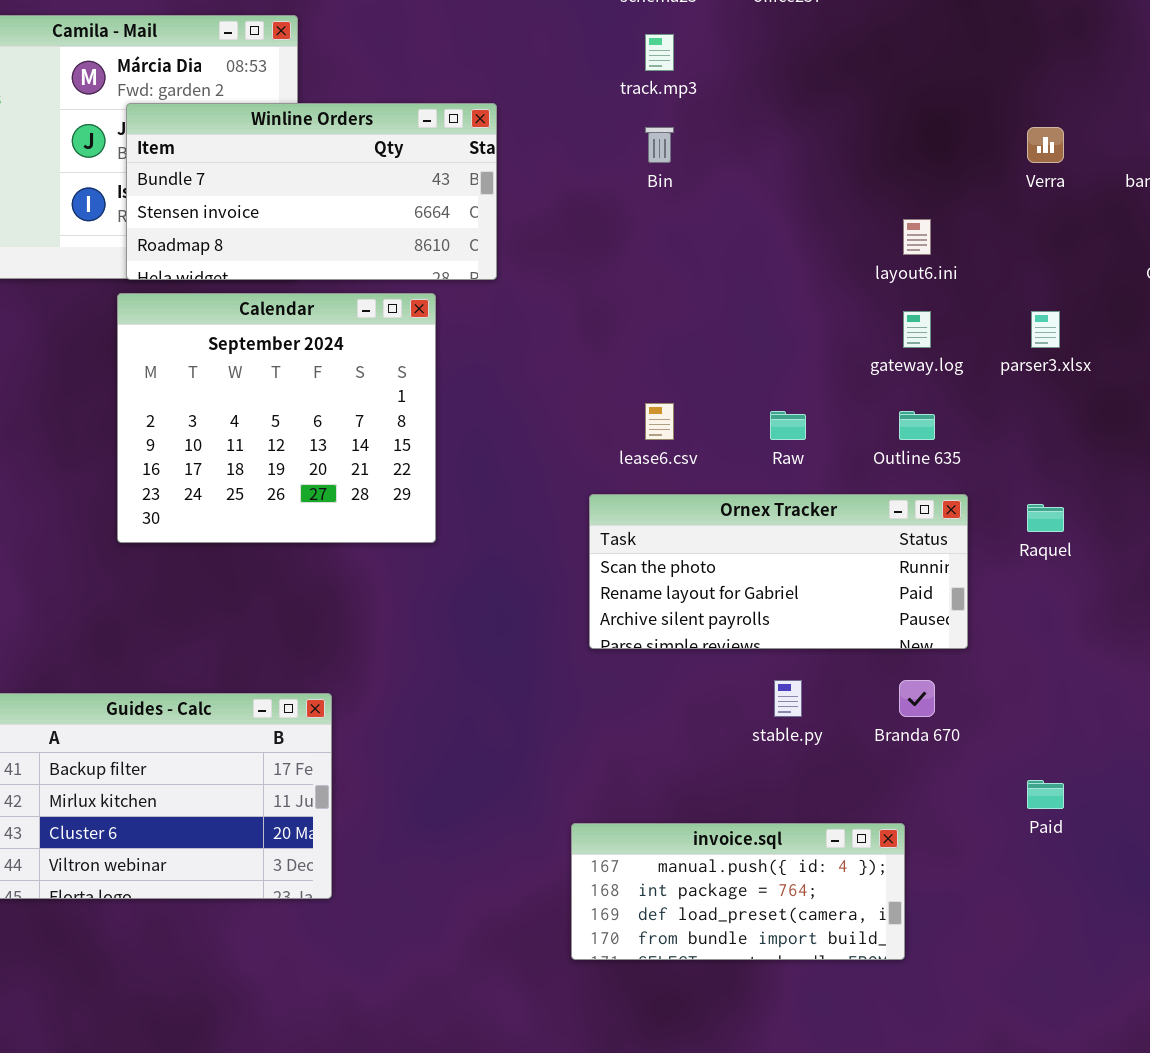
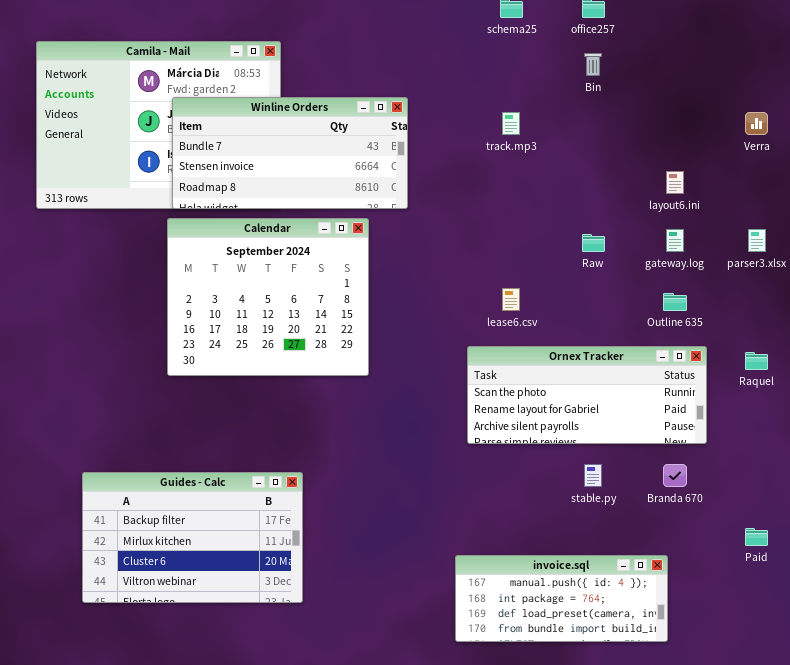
track.mp3: [645,34,674,71] -> [502,112,520,135], moved
Bin: [645,127,674,163] -> [584,53,602,76], moved
Raw: [770,411,806,440] -> [582,234,605,252], moved

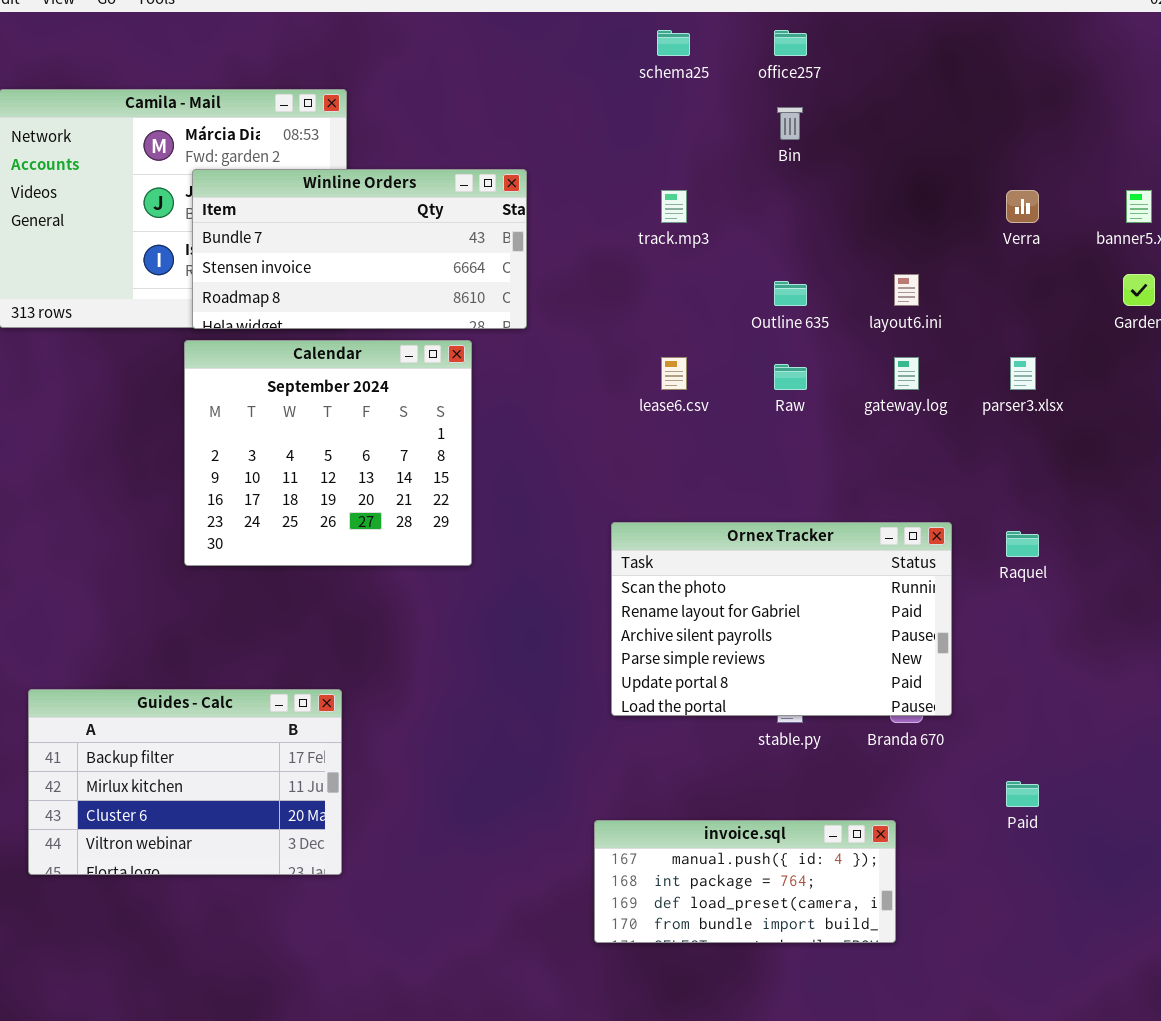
lease6.csv: [502,288,520,311] -> [661,357,687,390], moved
Outline 635: [663,293,687,311] -> [774,281,807,306], moved
Ornex Tracker: [467,346,707,444] -> [611,522,952,716], resized
Guides - Calc: [82,472,303,603] -> [28,689,342,875], moved

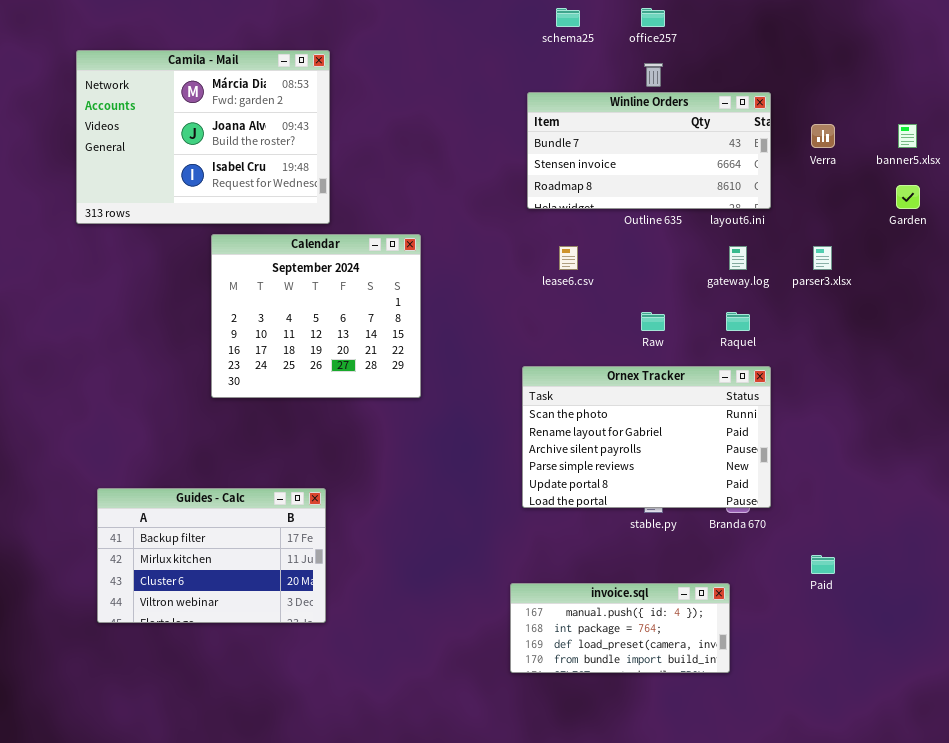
Winline Orders: [192,169,527,329] -> [527,92,771,209], moved
Raw: [774,364,807,390] -> [641,312,665,331], moved
Raquel: [1006,531,1039,557] -> [726,312,750,331], moved

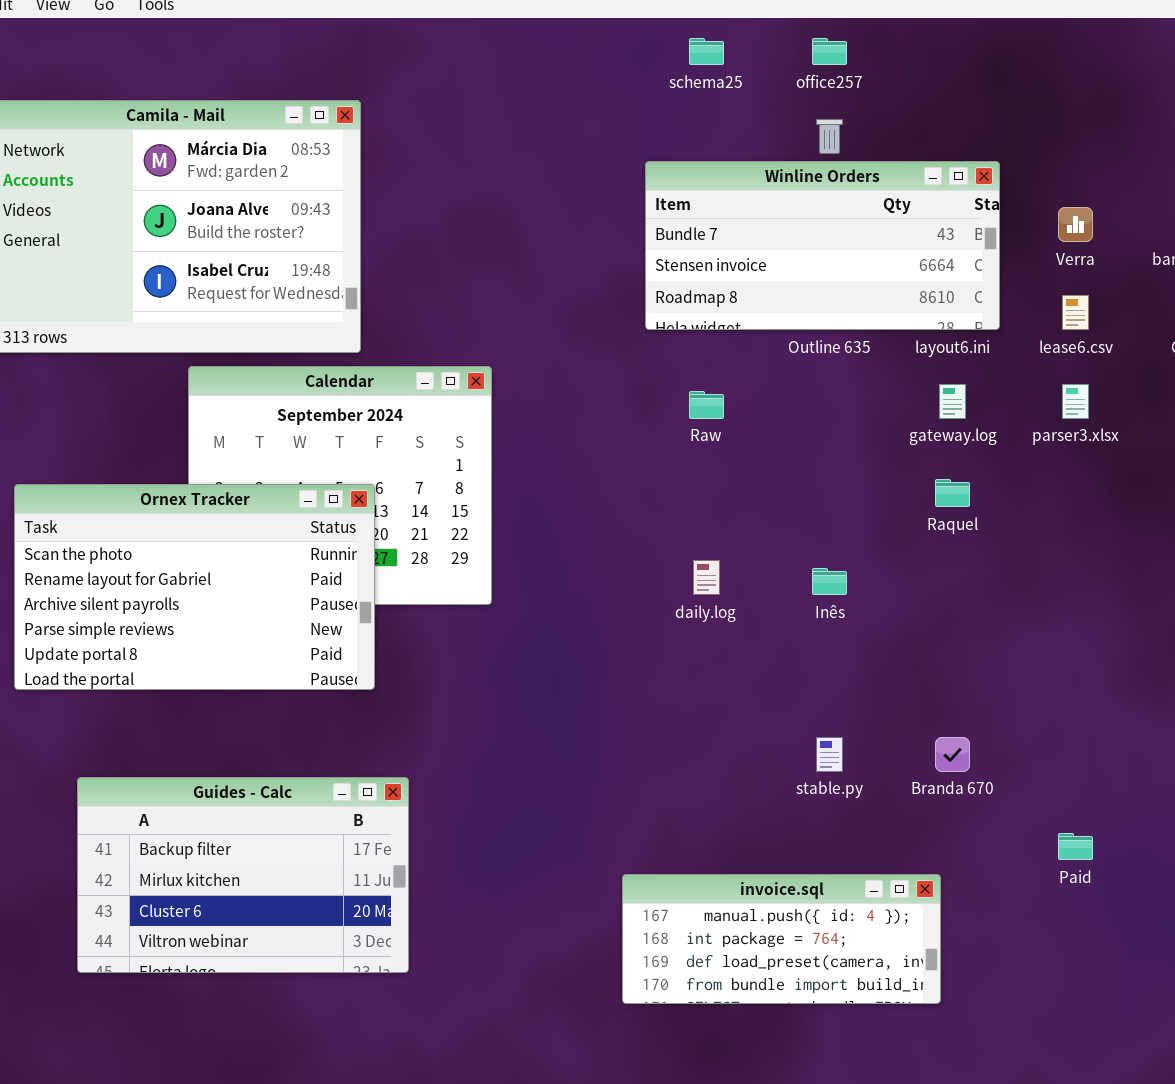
lease6.csv: [559,246,578,270] -> [1062,295,1089,330], moved
Raw: [641,312,665,331] -> [689,391,724,419], moved
Ornex Tracker: [522,366,771,508] -> [14,484,375,690], moved
Guides - Calc: [97,488,326,623] -> [77,777,409,973], moved

